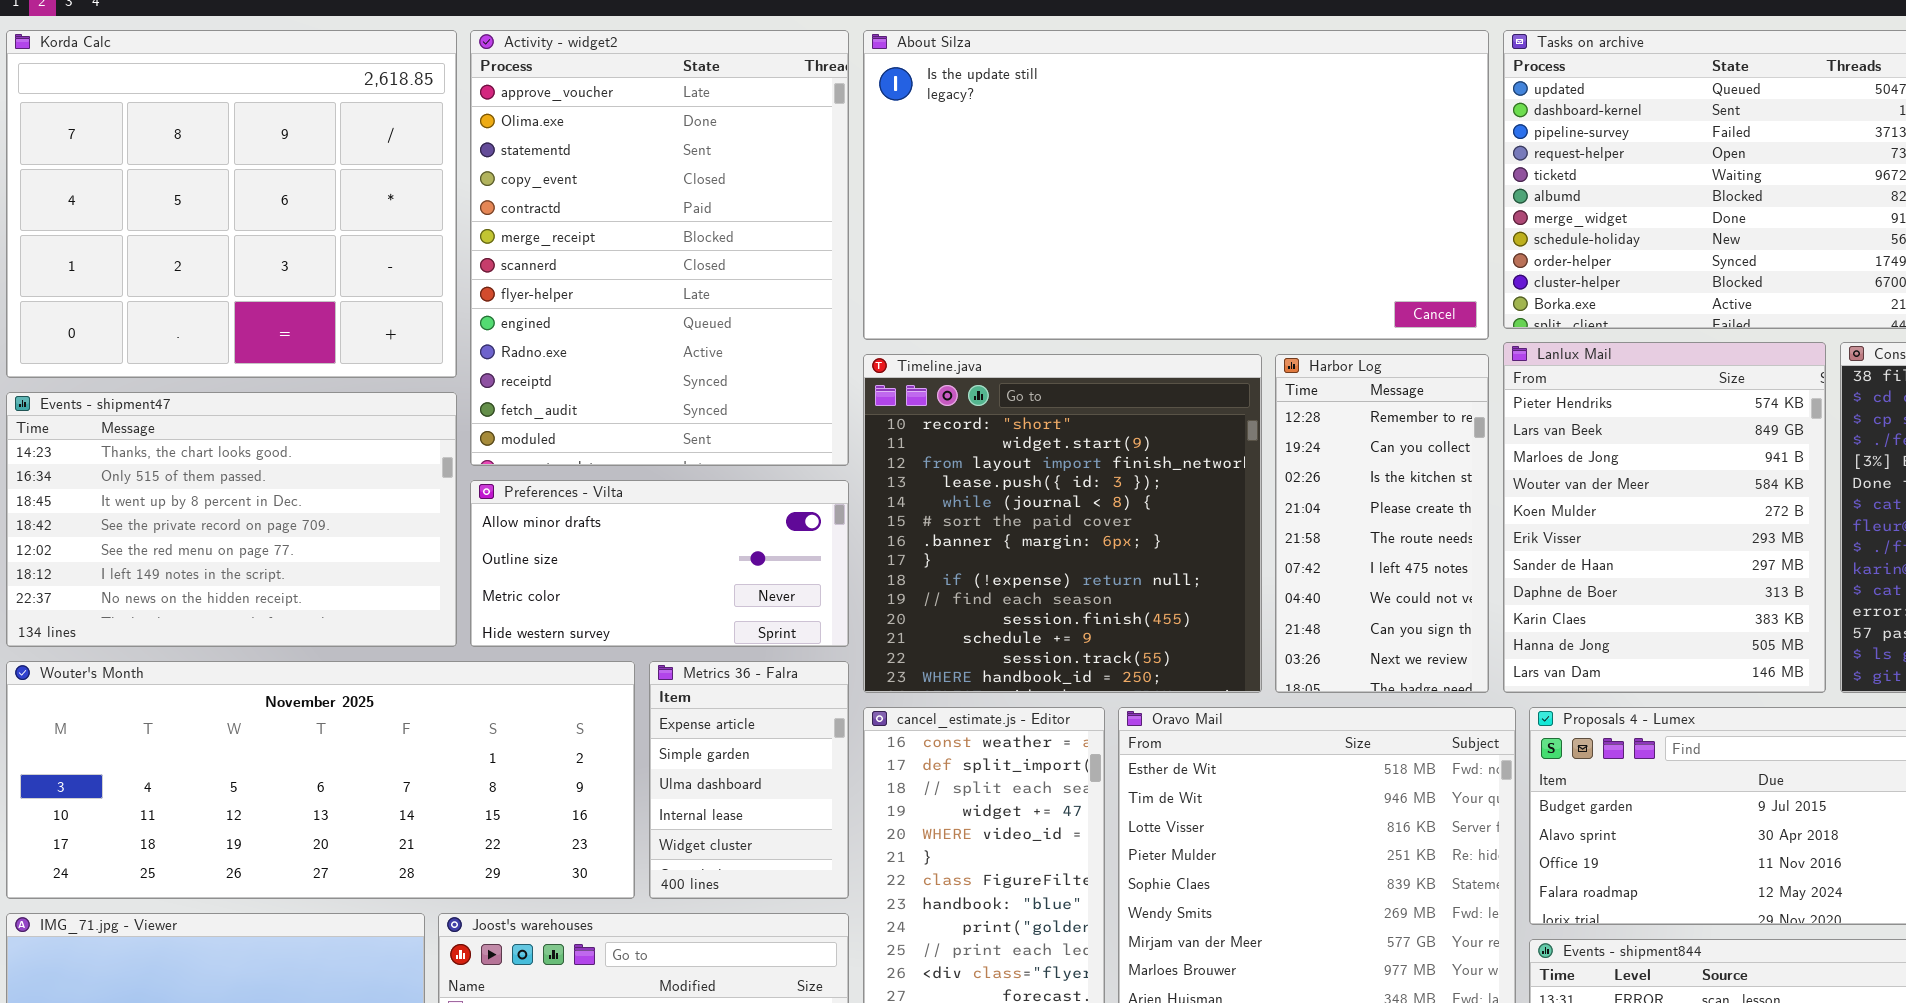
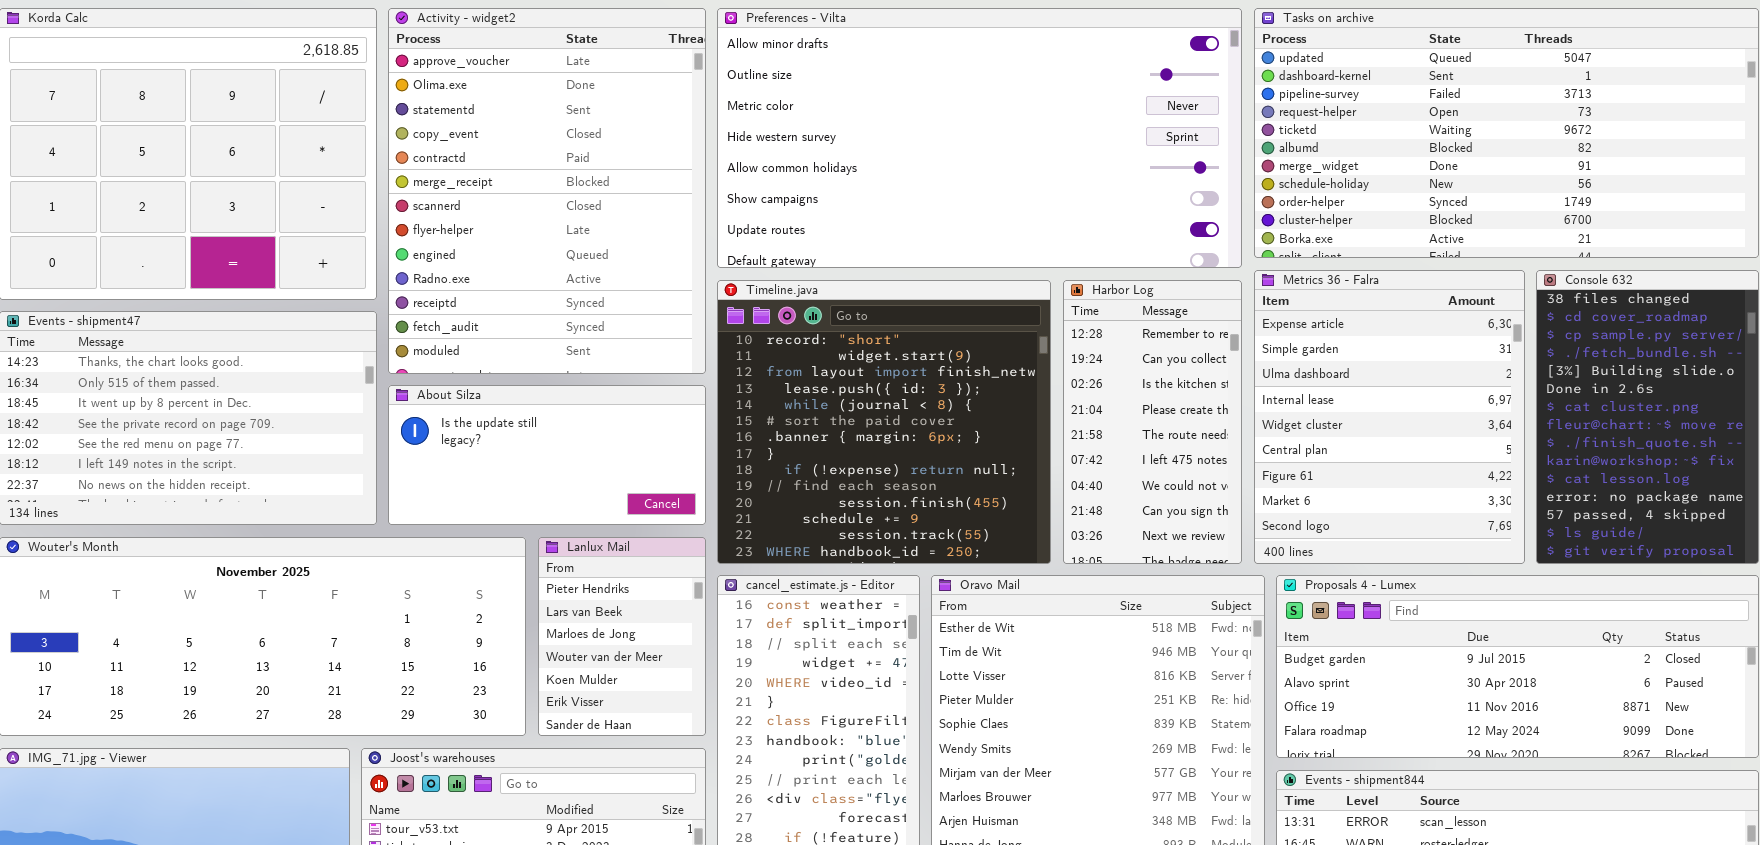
About Silza: [863,30,1489,340] -> [388,385,706,525], moved, resized
Lanlux Mail: [1503,342,1826,693] -> [538,537,706,736], moved, resized
Preferences - Vilta: [470,480,849,647] -> [717,8,1242,268], moved, resized
Metrics 36 - Falra: [649,661,849,899] -> [1254,270,1525,564], moved, resized

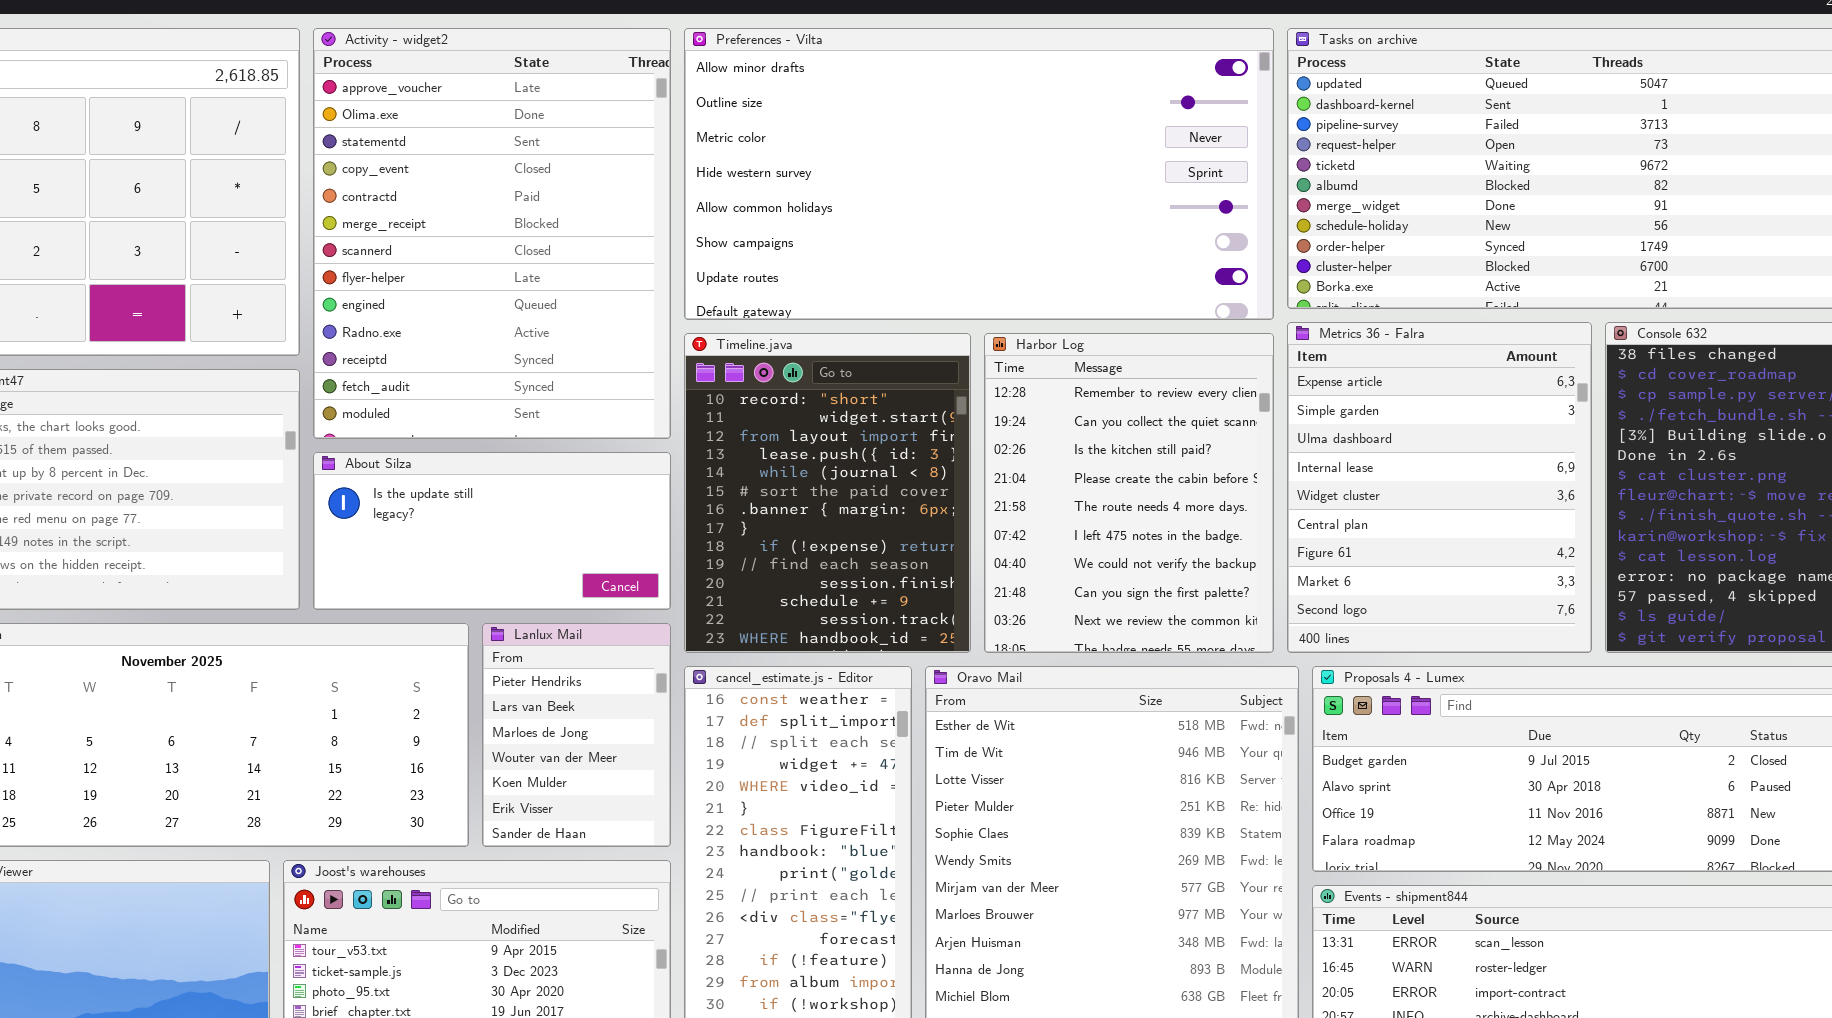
Timeline.java: [717,280,1051,564] -> [684,333,971,653], resized
Harbor Log: [1063,280,1242,564] -> [984,333,1274,653], resized

